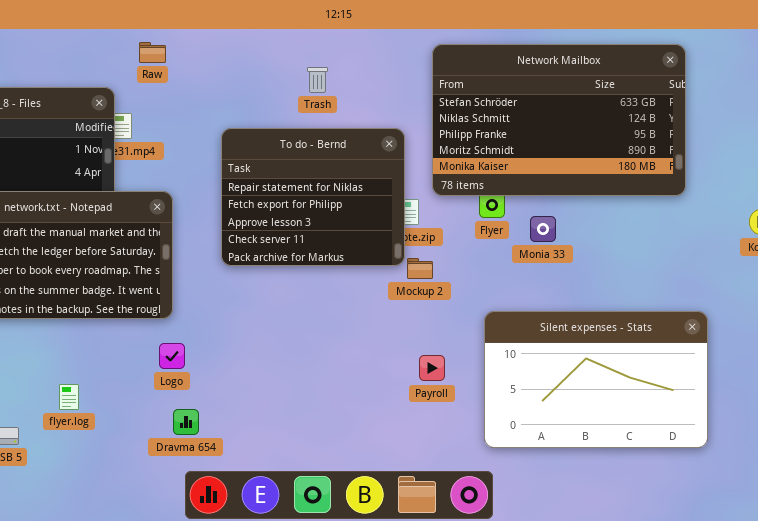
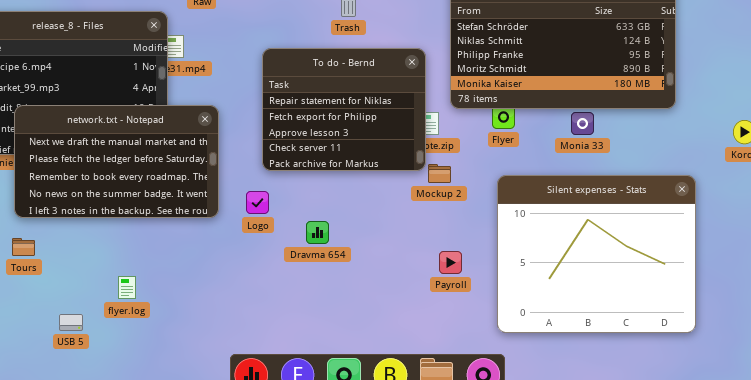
Monia 33: [530,216,556,242] -> [571,112,594,135], moved
Silent expenses - Stats: [484,311,708,448] -> [497,175,696,333], resized
Logo: [159,343,185,369] -> [246,191,269,214], moved
Dravma 654: [173,409,199,435] -> [306,221,329,244], moved

